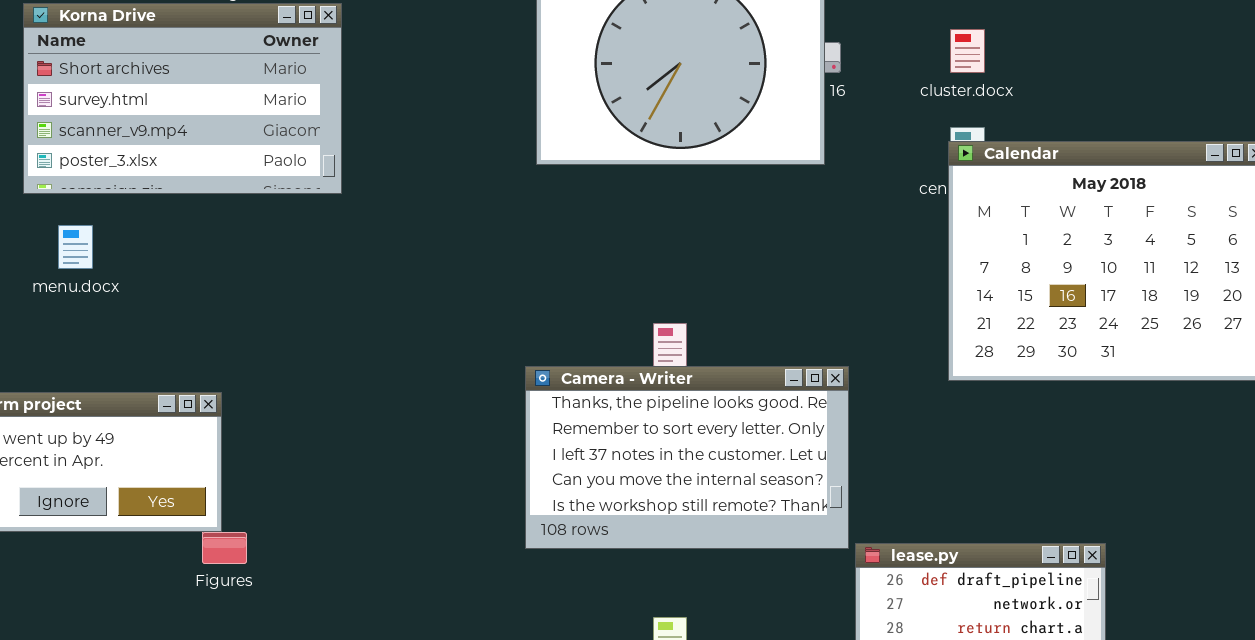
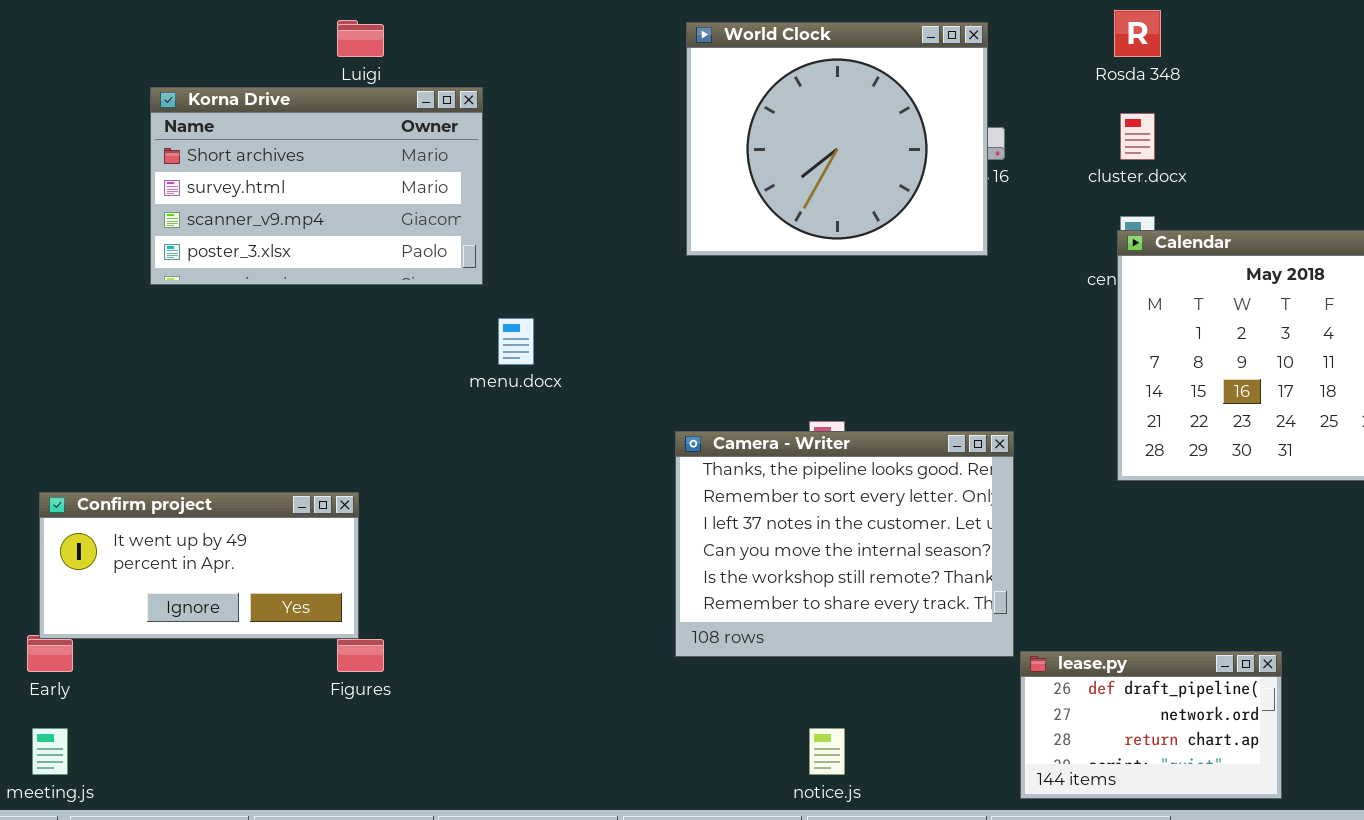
menu.docx: [58,225,93,269] -> [498,318,534,365], moved
Camera - Writer: [525,366,849,549] -> [675,431,1014,657], resized

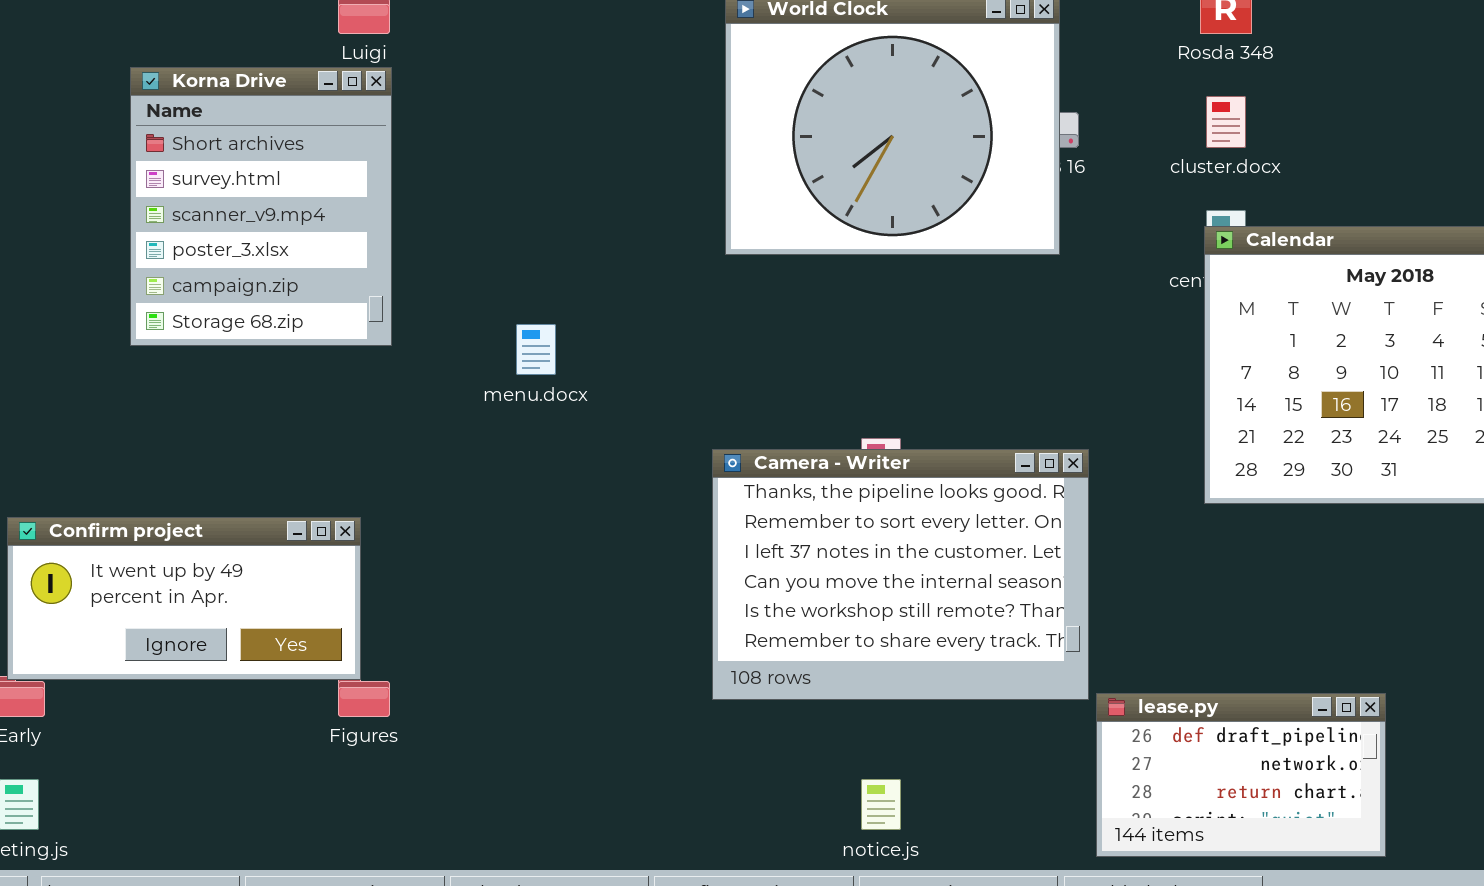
Korna Drive: [150,87,483,285] -> [130,67,392,346], resized

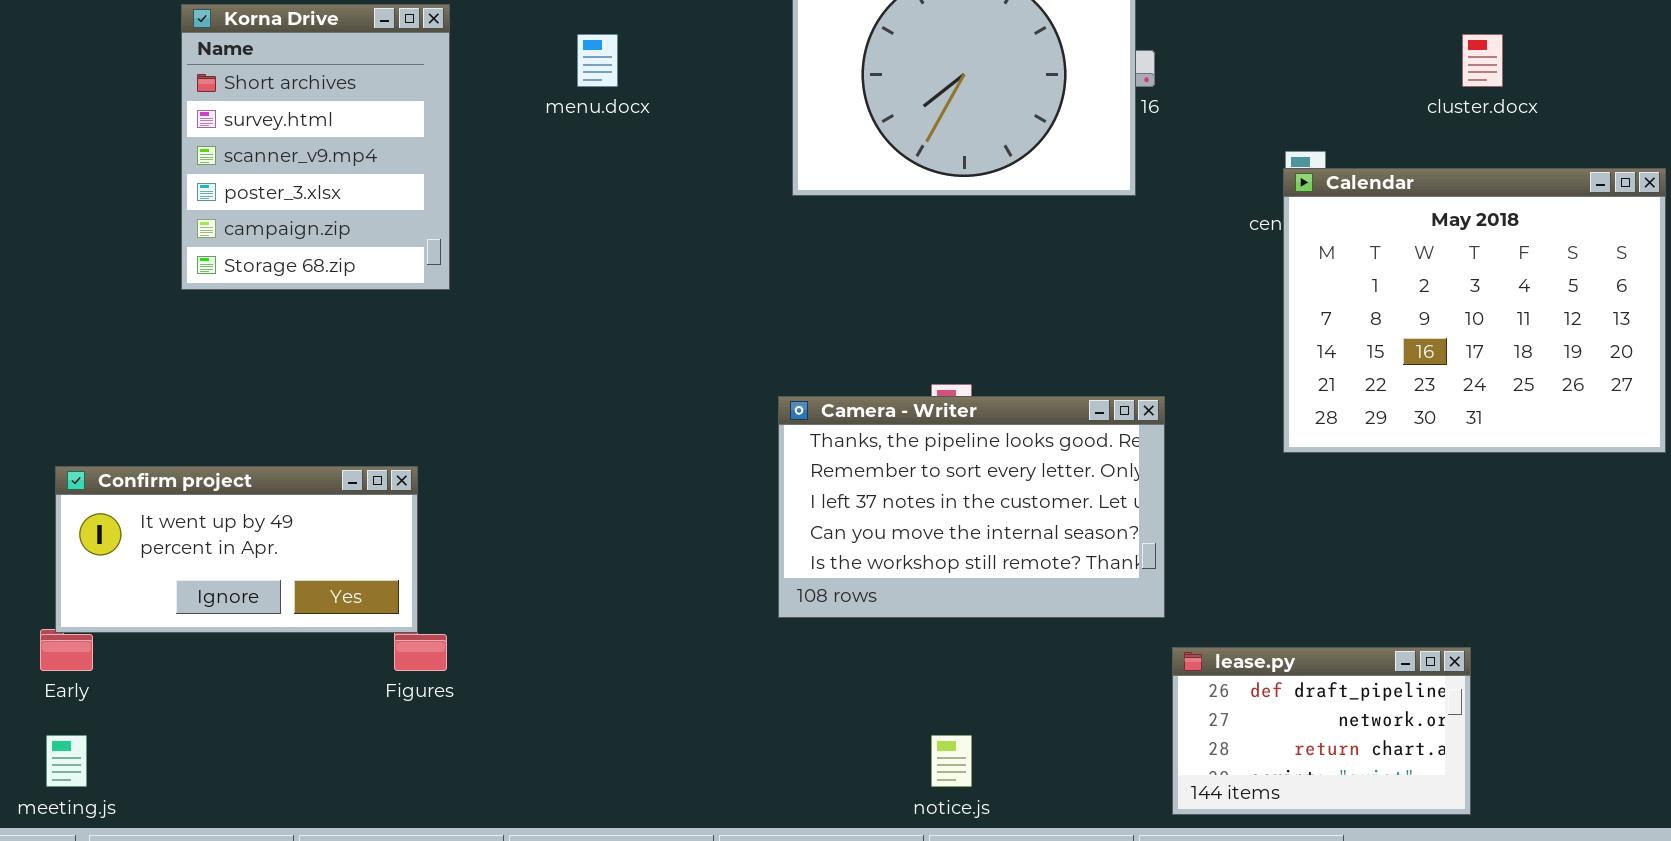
cluster.docx: [1206,96,1246,148] -> [1462,34,1503,87], moved
menu.docx: [516,324,556,375] -> [577,34,618,87], moved
Camera - Writer: [712,449,1089,700] -> [778,396,1165,618], resized

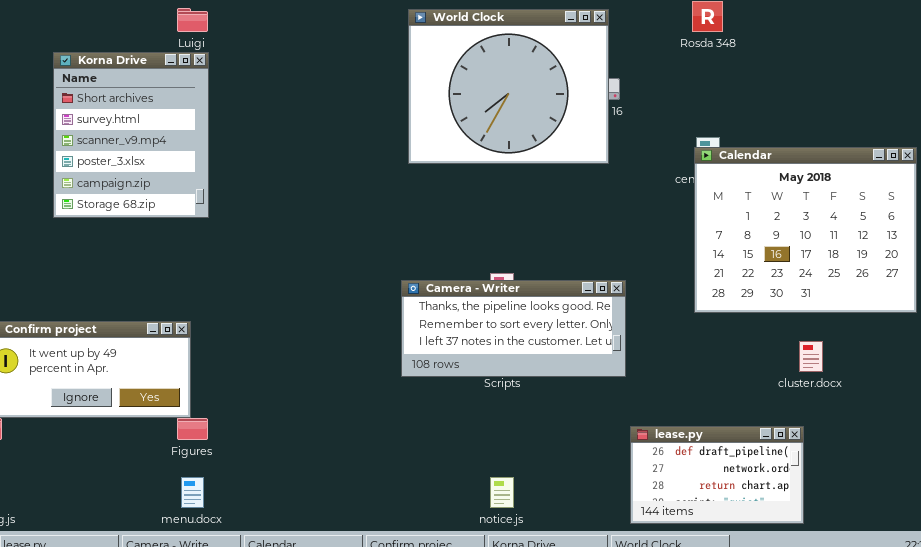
menu.docx: [577,34,618,87] -> [181,477,204,508], moved
cluster.docx: [1462,34,1503,87] -> [799,341,823,372], moved
Camera - Writer: [778,396,1165,618] -> [401,280,626,377], resized

